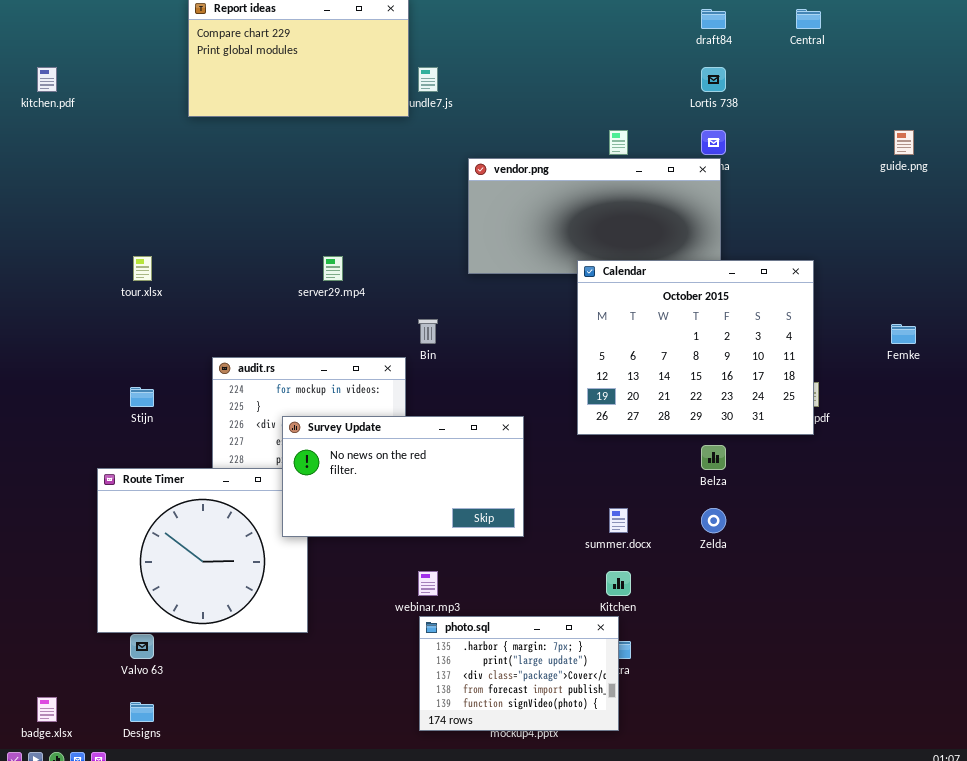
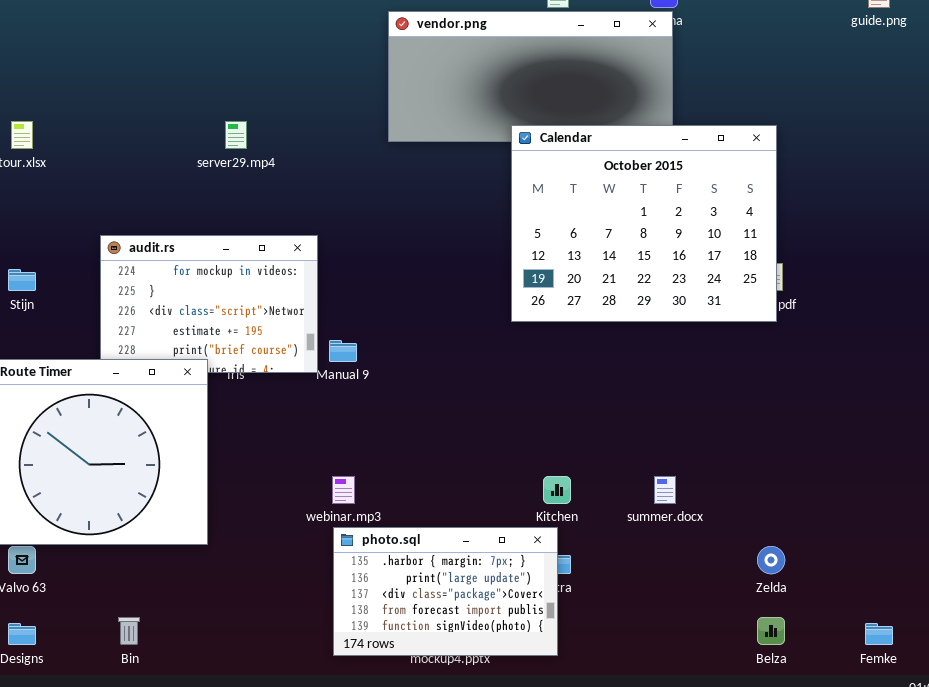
Bin: [418,319,438,344] -> [118,617,140,645], moved
Femke: [891,324,916,344] -> [865,623,893,645], moved
Survey Update: [282,416,524,537] -> none, closed
Belza: [701,445,726,470] -> [757,617,785,645], moved
summer.docx: [609,508,628,533] -> [654,476,676,504], moved
Zelda: [701,508,726,533] -> [757,546,785,574], moved

